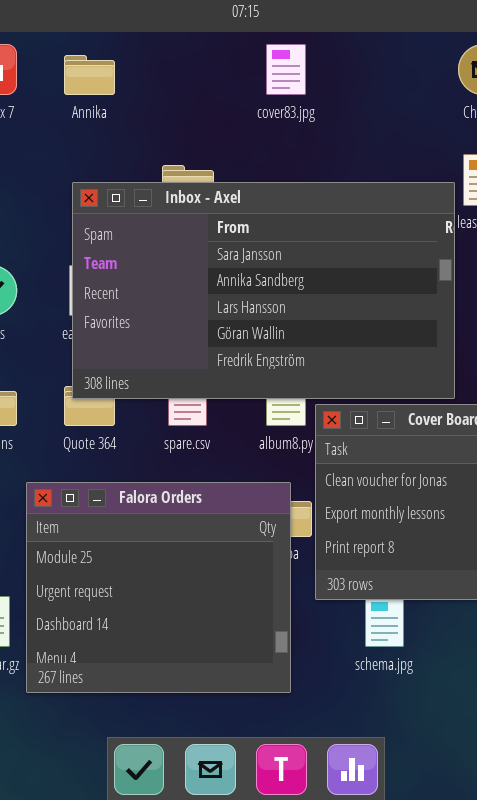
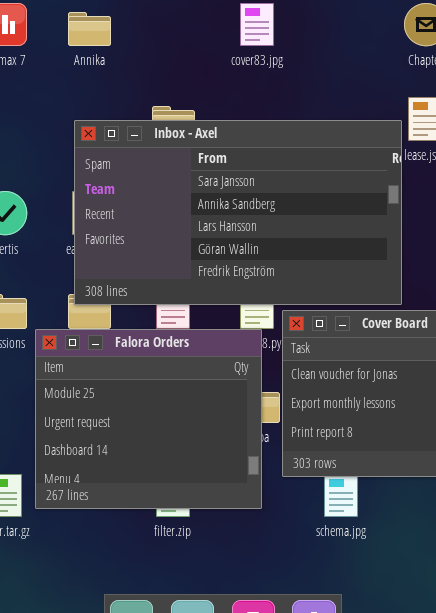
Falora Orders: [26,482,291,693] -> [35,329,262,509], moved

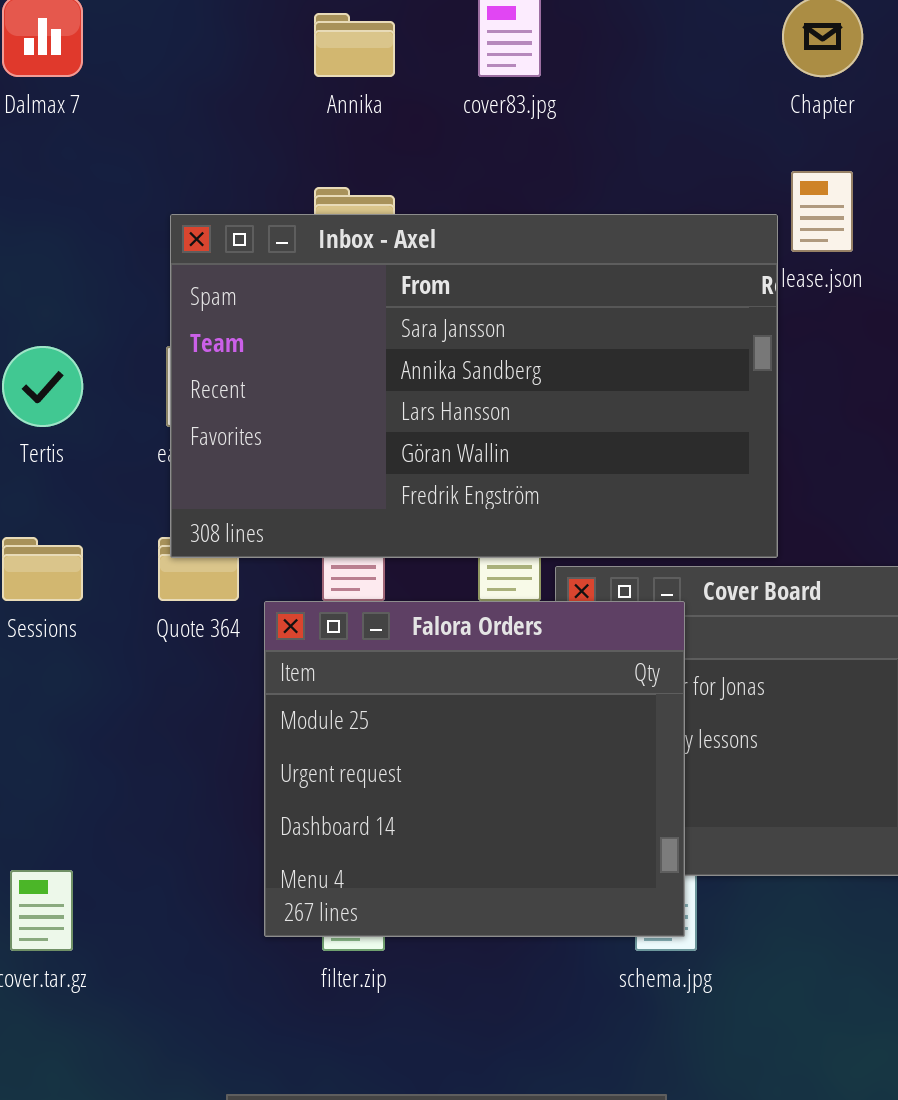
Annika: [68,12,111,46] -> [314,13,395,77], moved
Falora Orders: [35,329,262,509] -> [264,601,685,937], moved

